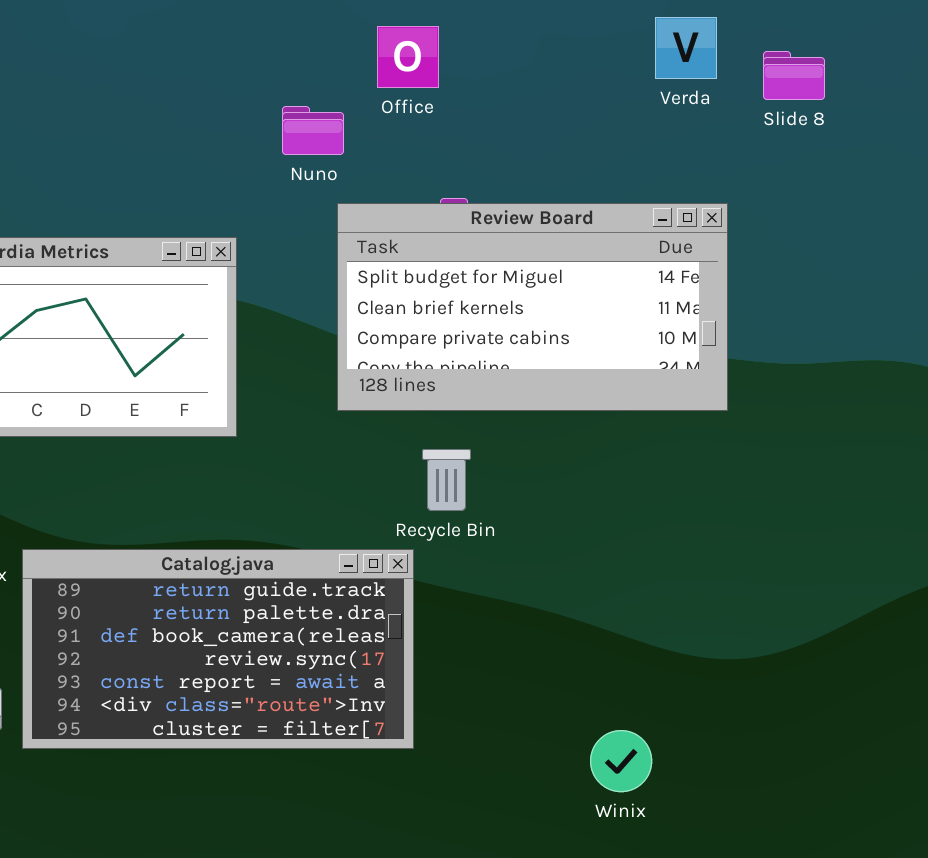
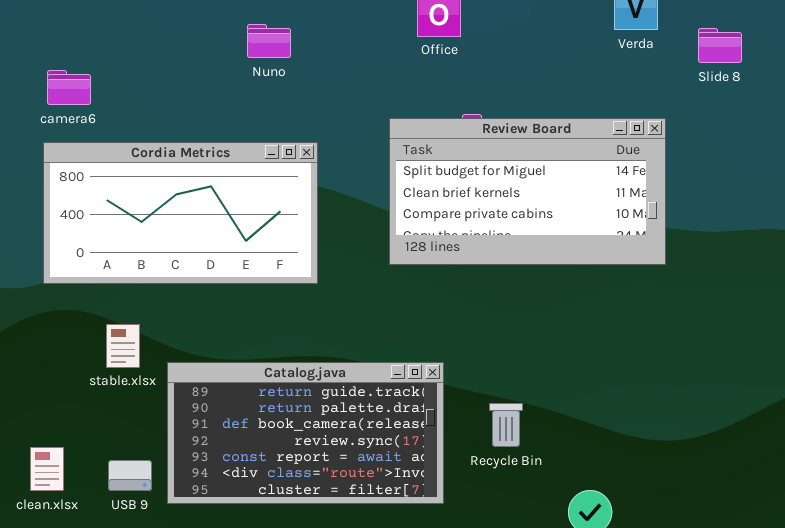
Slide 8: [763,51,825,100] -> [698,28,742,63], moved
Nuno: [282,106,344,155] -> [247,24,291,58], moved
Recycle Bin: [422,449,471,511] -> [489,403,523,447], moved

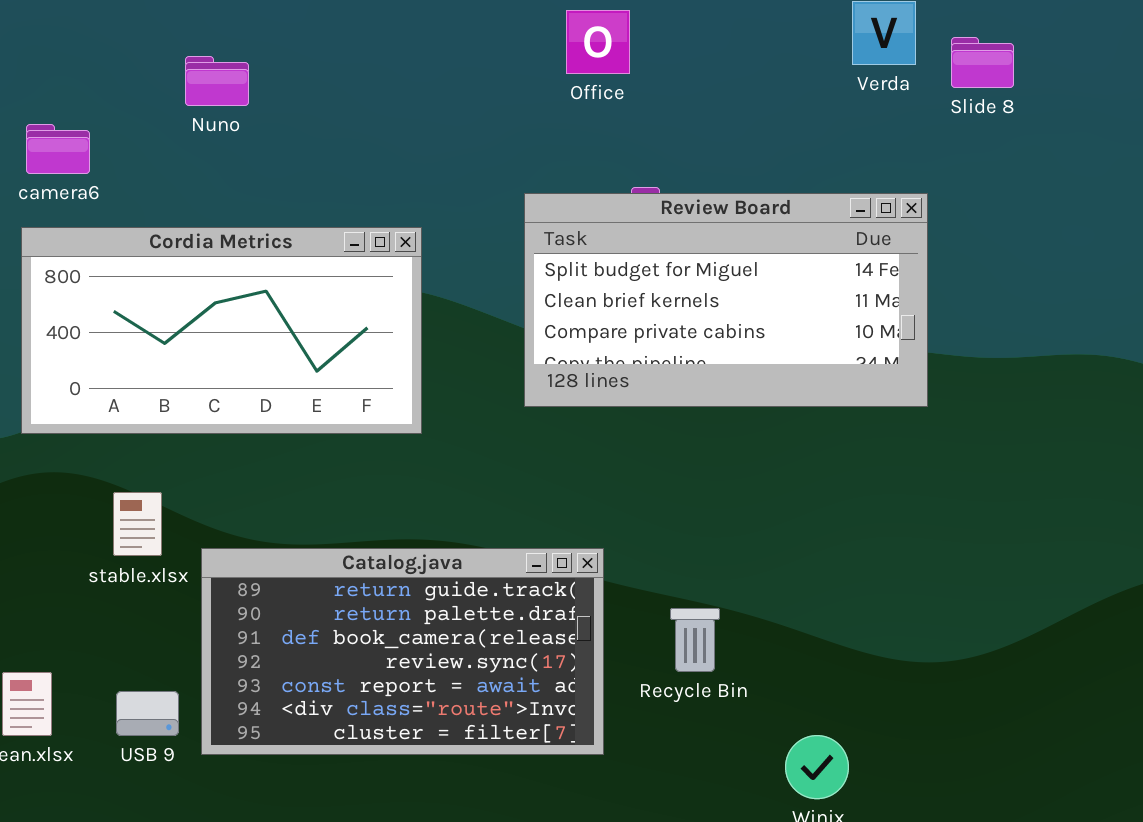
Nuno: [247,24,291,58] -> [185,56,249,106], moved
Slide 8: [698,28,742,63] -> [951,37,1014,88], moved

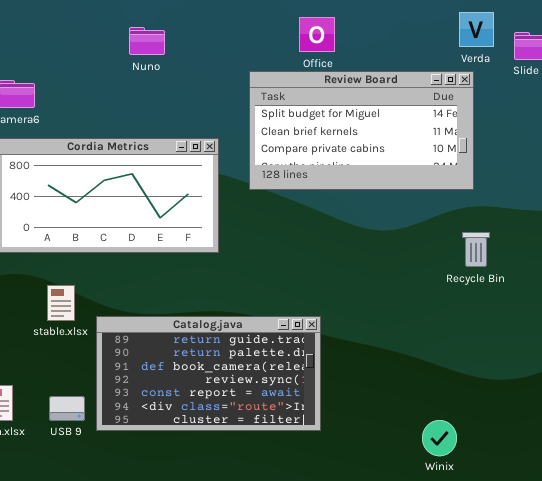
Nuno: [185,56,249,106] -> [129,27,165,55], moved
Review Board: [524,193,928,407] -> [249,71,474,190], moved
Recycle Bin: [670,608,720,672] -> [462,232,490,267], moved

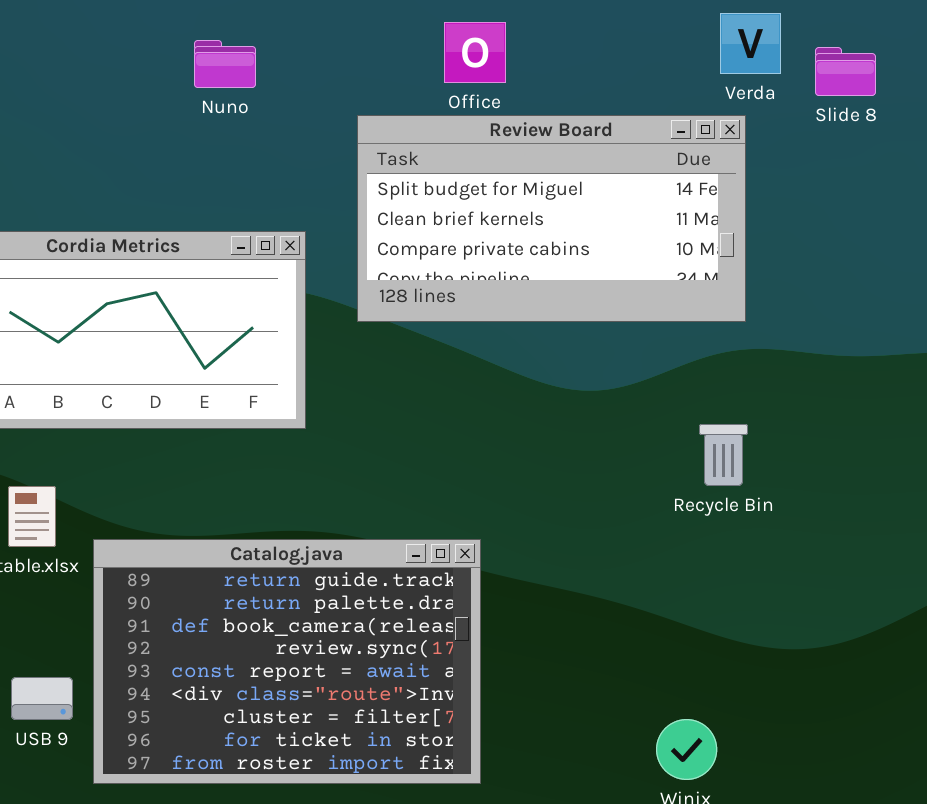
Nuno: [129,27,165,55] -> [194,40,256,88], moved
Recycle Bin: [462,232,490,267] -> [699,424,748,486], moved
Catalog.java: [96,316,321,431] -> [93,539,481,784], resized

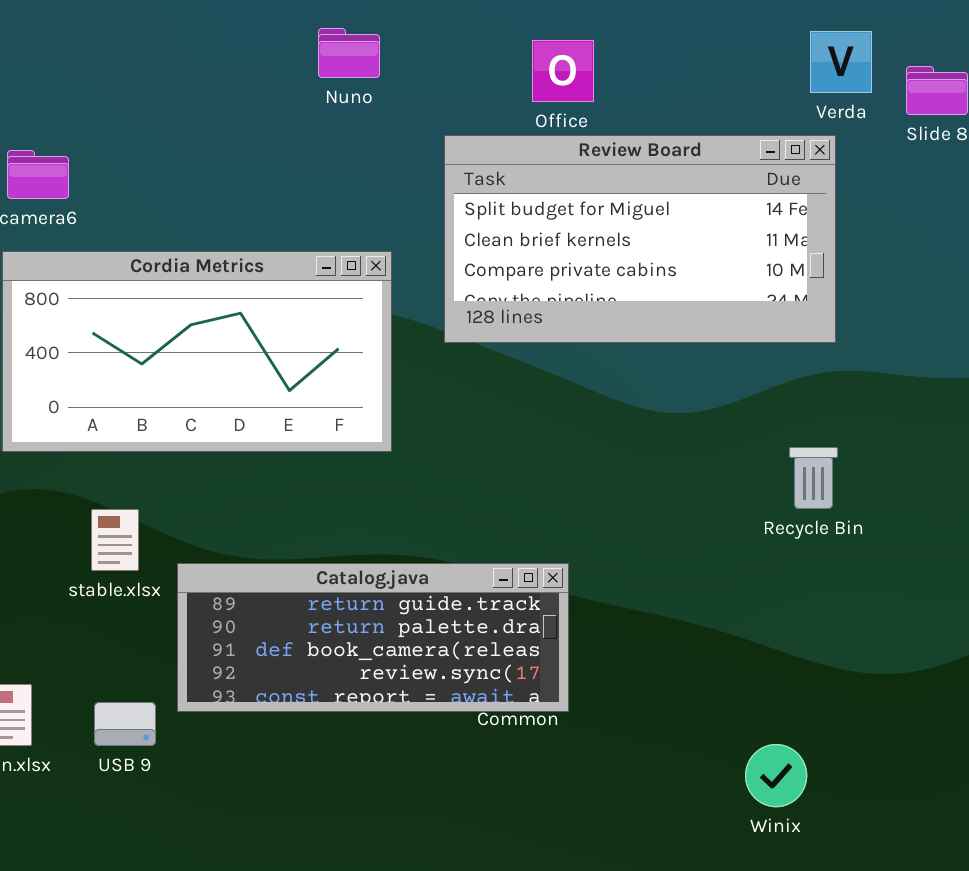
Nuno: [194,40,256,88] -> [318,28,380,78], moved
Catalog.java: [93,539,481,784] -> [177,563,569,712], resized

